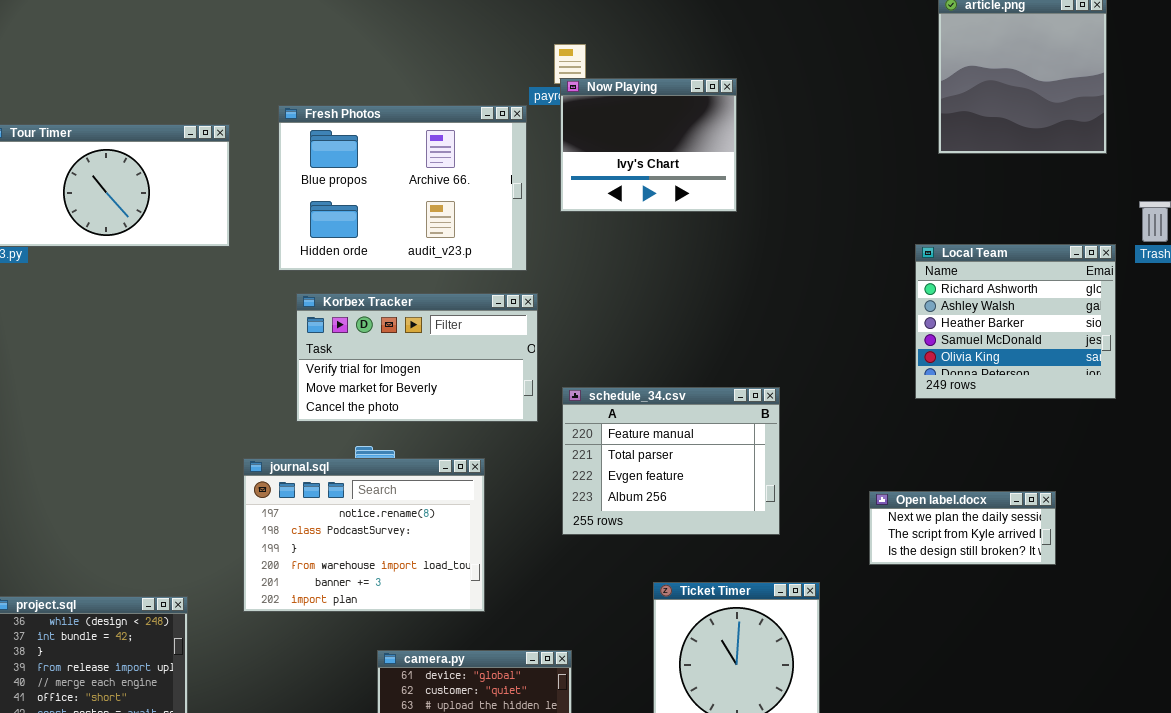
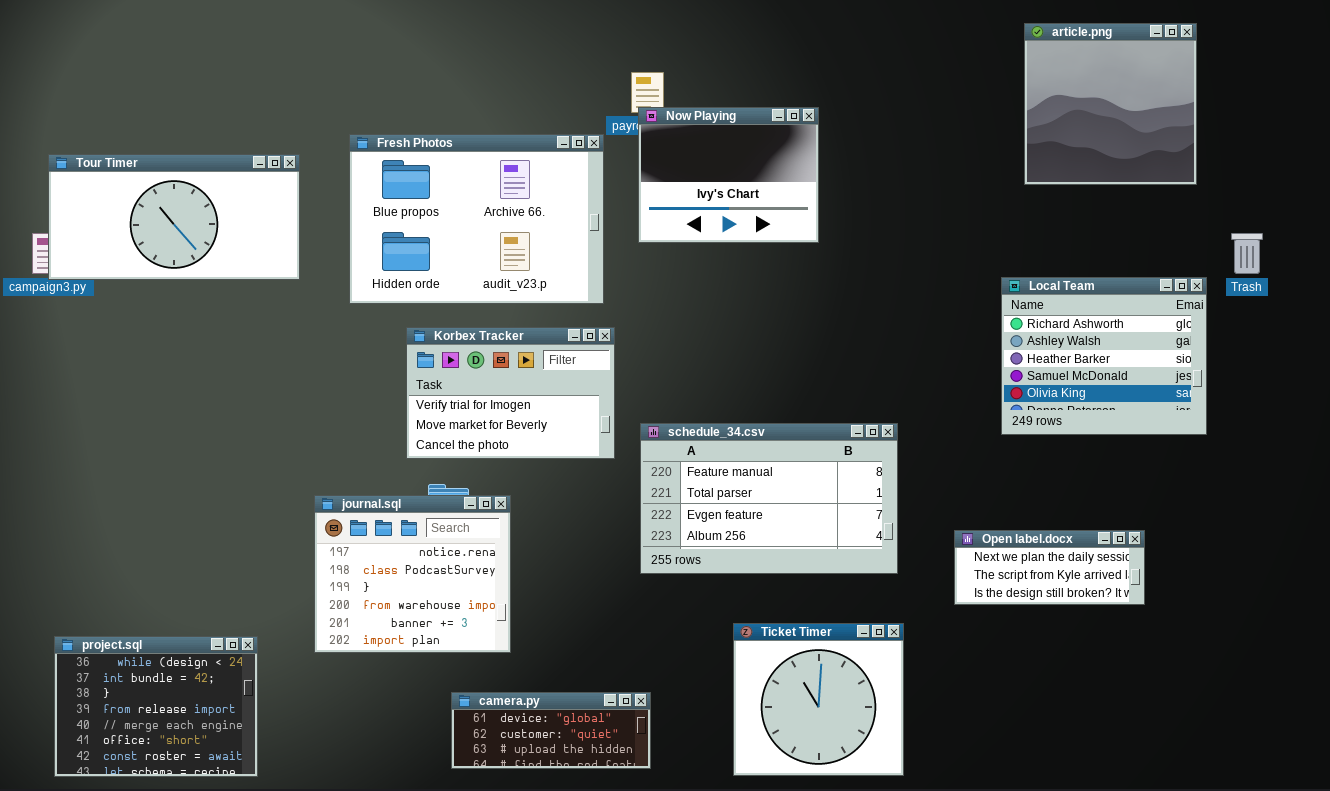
Korbex Tracker: [296,293,538,422] -> [406,327,615,459], resized
schedule_34.csv: [562,387,780,535] -> [640,423,898,574], resized
journal.sql: [243,458,485,612] -> [314,495,511,653], resized

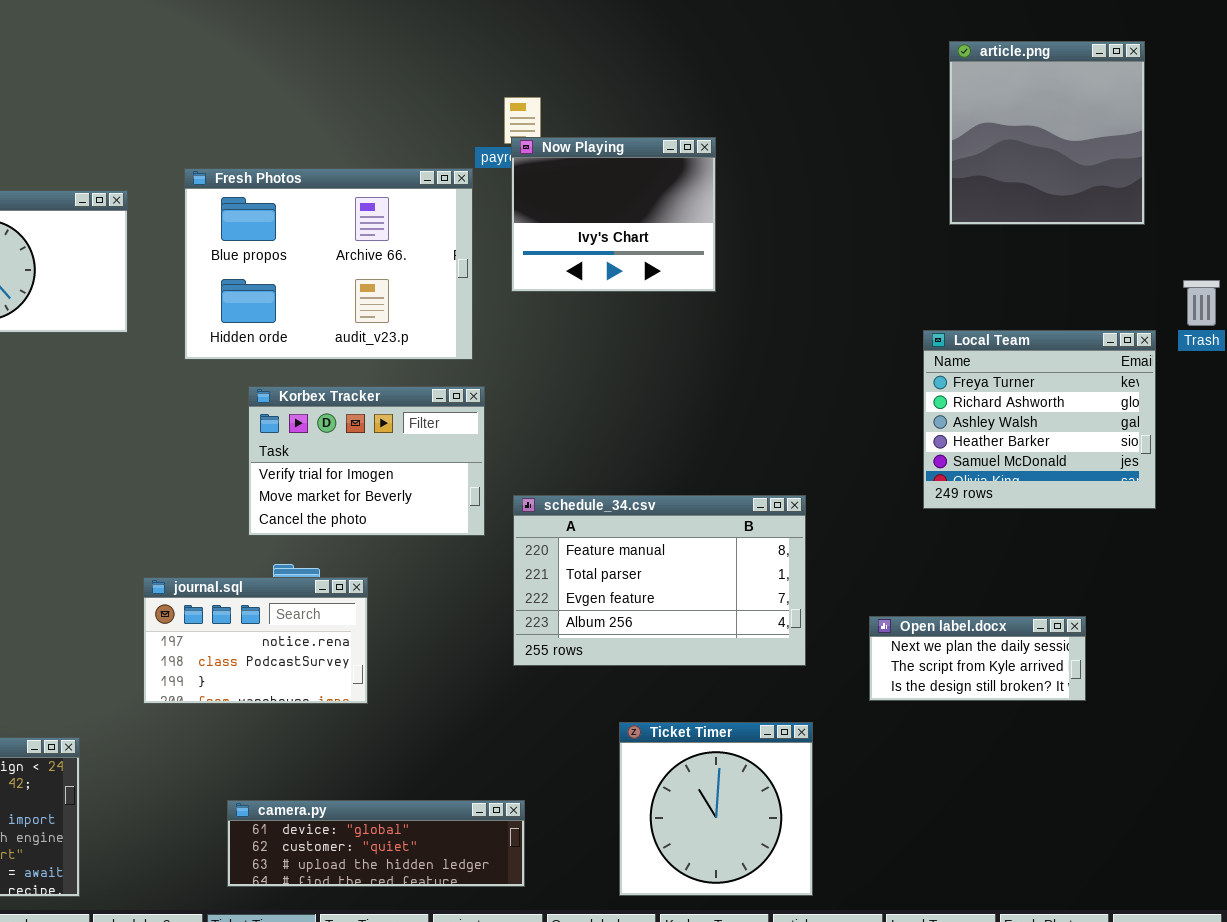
Local Team: [1001,277,1207,435] -> [923,330,1156,509], scrolled up 1 row
journal.sql: [314,495,511,653] -> [143,577,368,704], resized
camera.py: [451,692,651,769] -> [227,800,525,887], resized

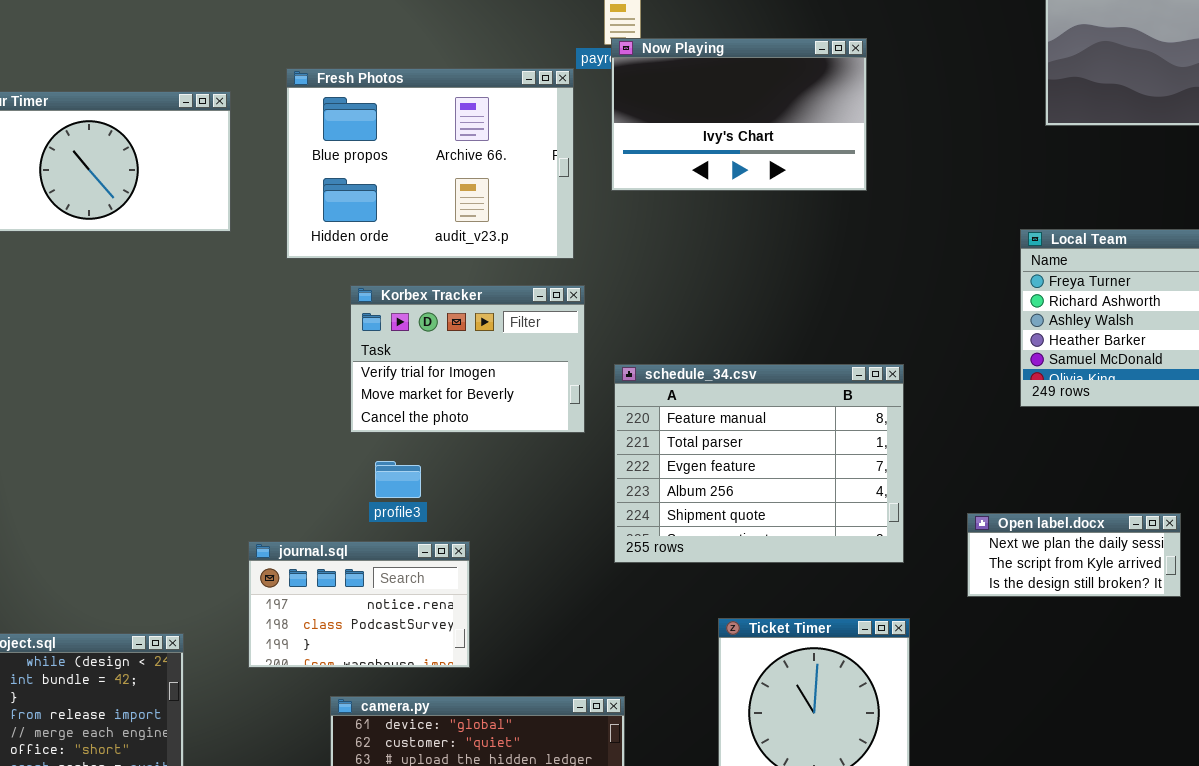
Now Playing: [511,137,716,292] -> [611,38,867,191], resized
schedule_34.csv: [513,495,806,666] -> [614,364,904,563], resized
journal.sql: [143,577,368,704] -> [248,541,470,668], moved

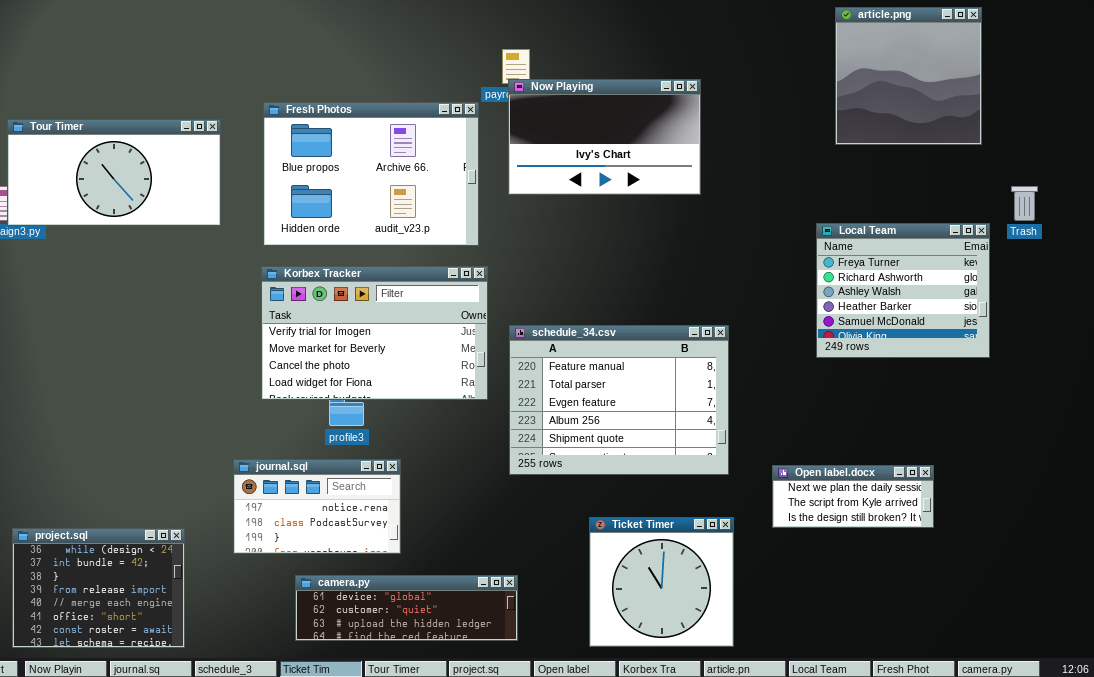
Korbex Tracker: [350,285,585,433] -> [261,266,488,400], resized
Open label.docx: [967,513,1181,597] -> [772,465,934,528], moved

